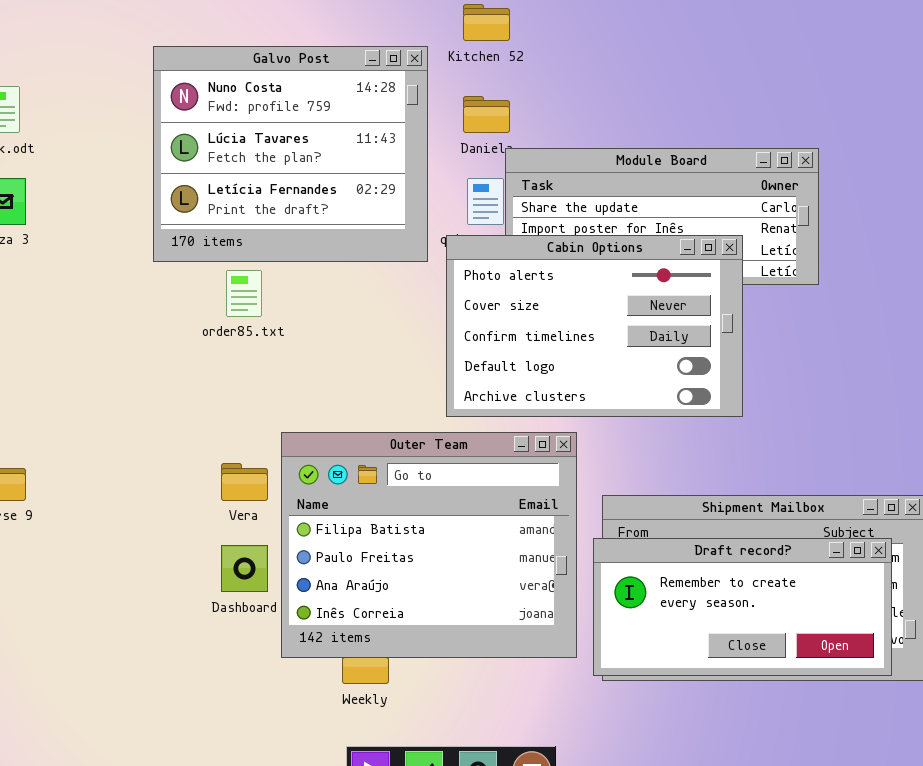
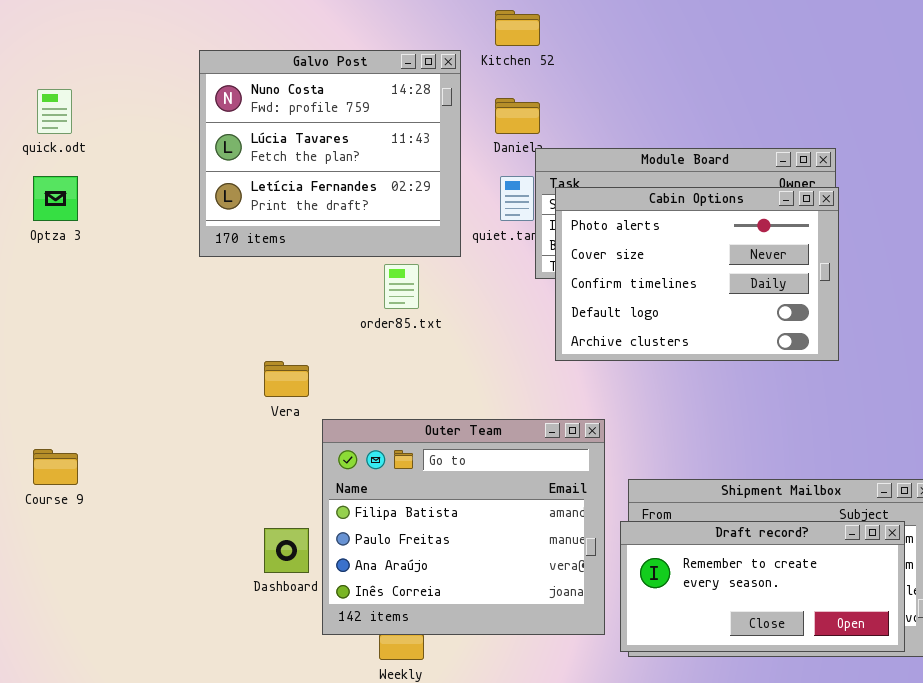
Cabin Options: [446,235,743,417] -> [555,187,839,361], moved
order85.txt: [226,270,262,317] -> [384,264,419,309], moved
Vera: [221,463,268,501] -> [264,361,309,397], moved

